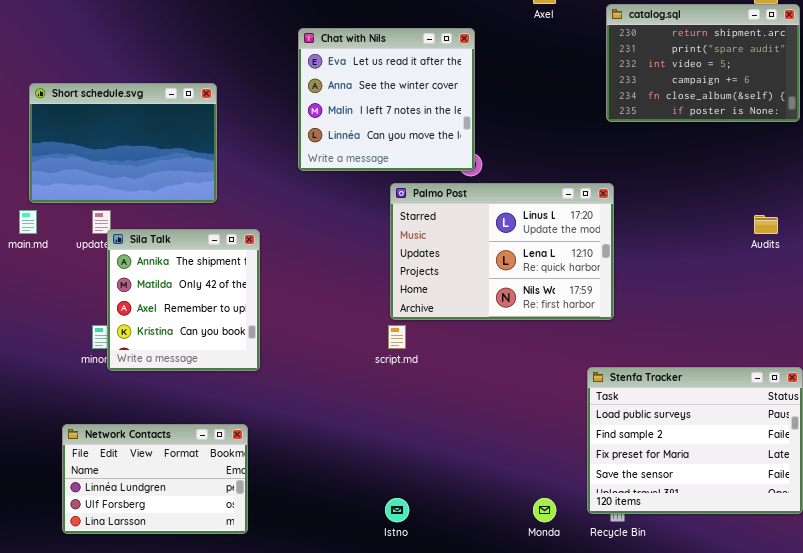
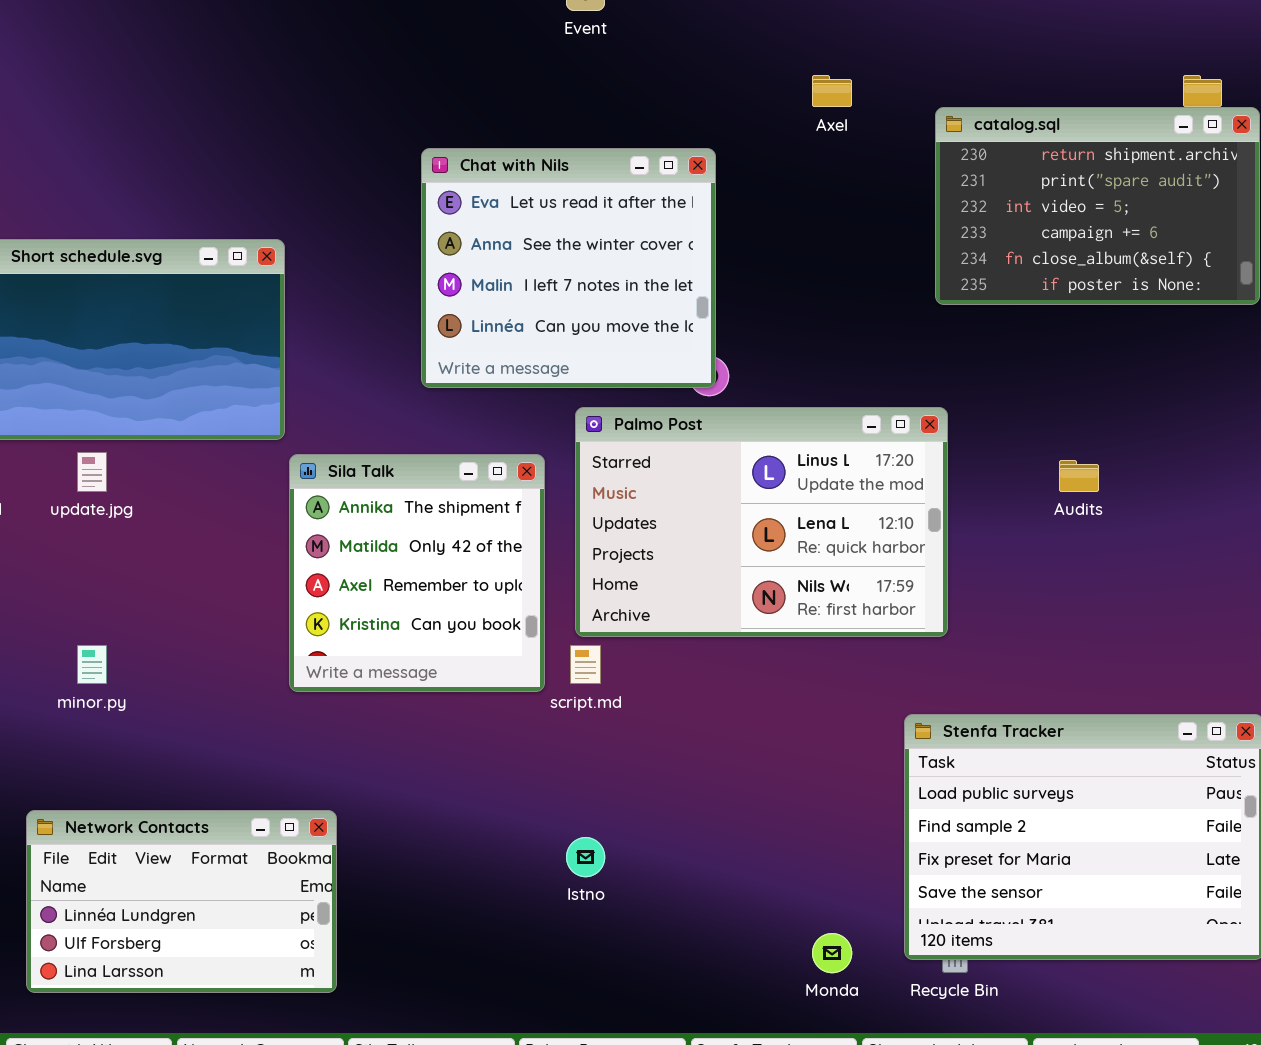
Audits: [754,215,778,234] -> [1059,460,1099,492], moved
Sila Talk: [107,229,260,371] -> [289,454,545,692], moved
Istno: [385,498,409,522] -> [566,837,605,877], moved

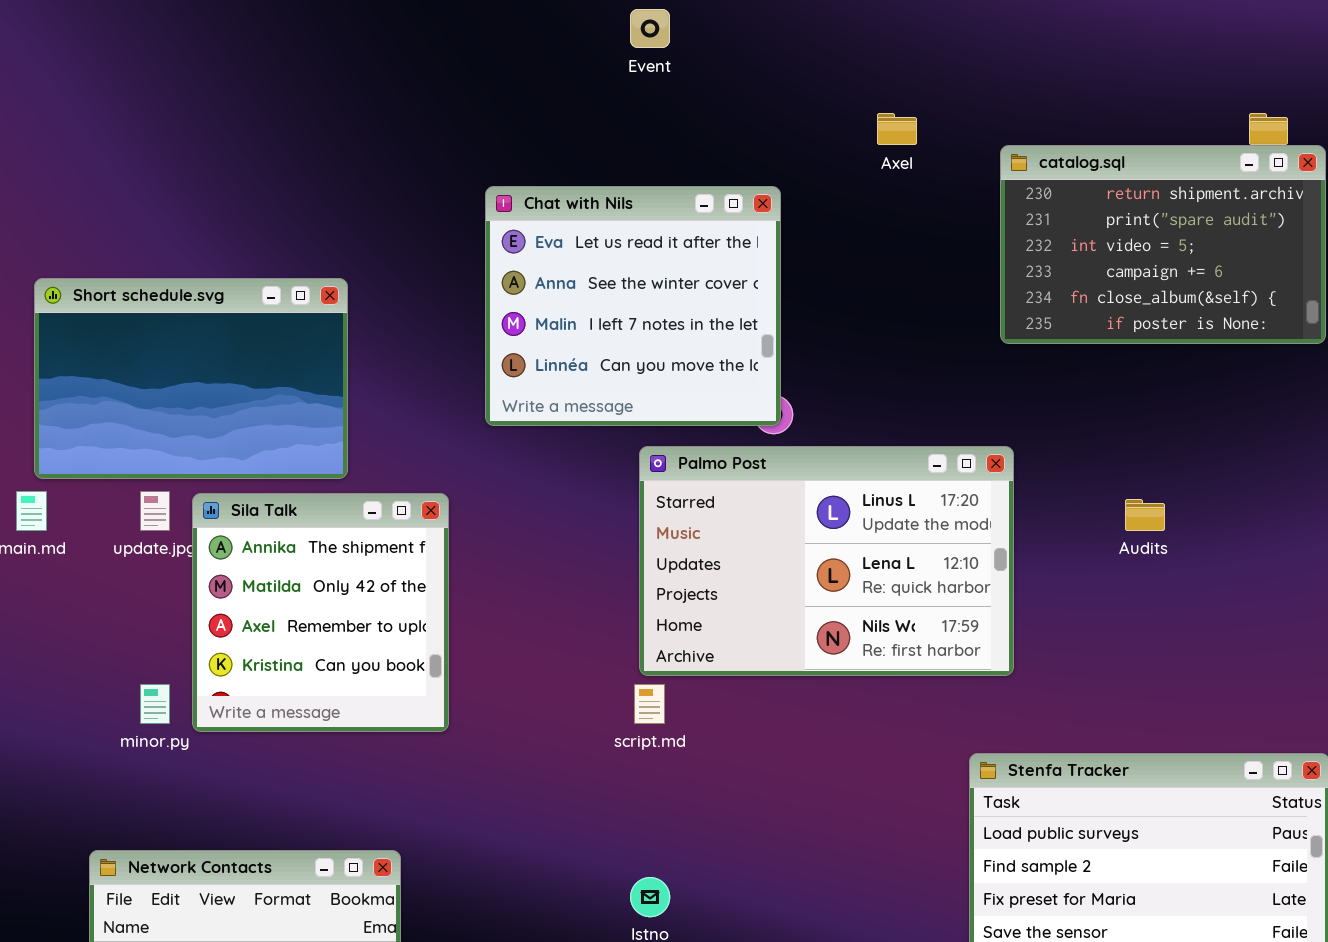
Sila Talk: [289,454,545,692] -> [192,493,449,732], moved

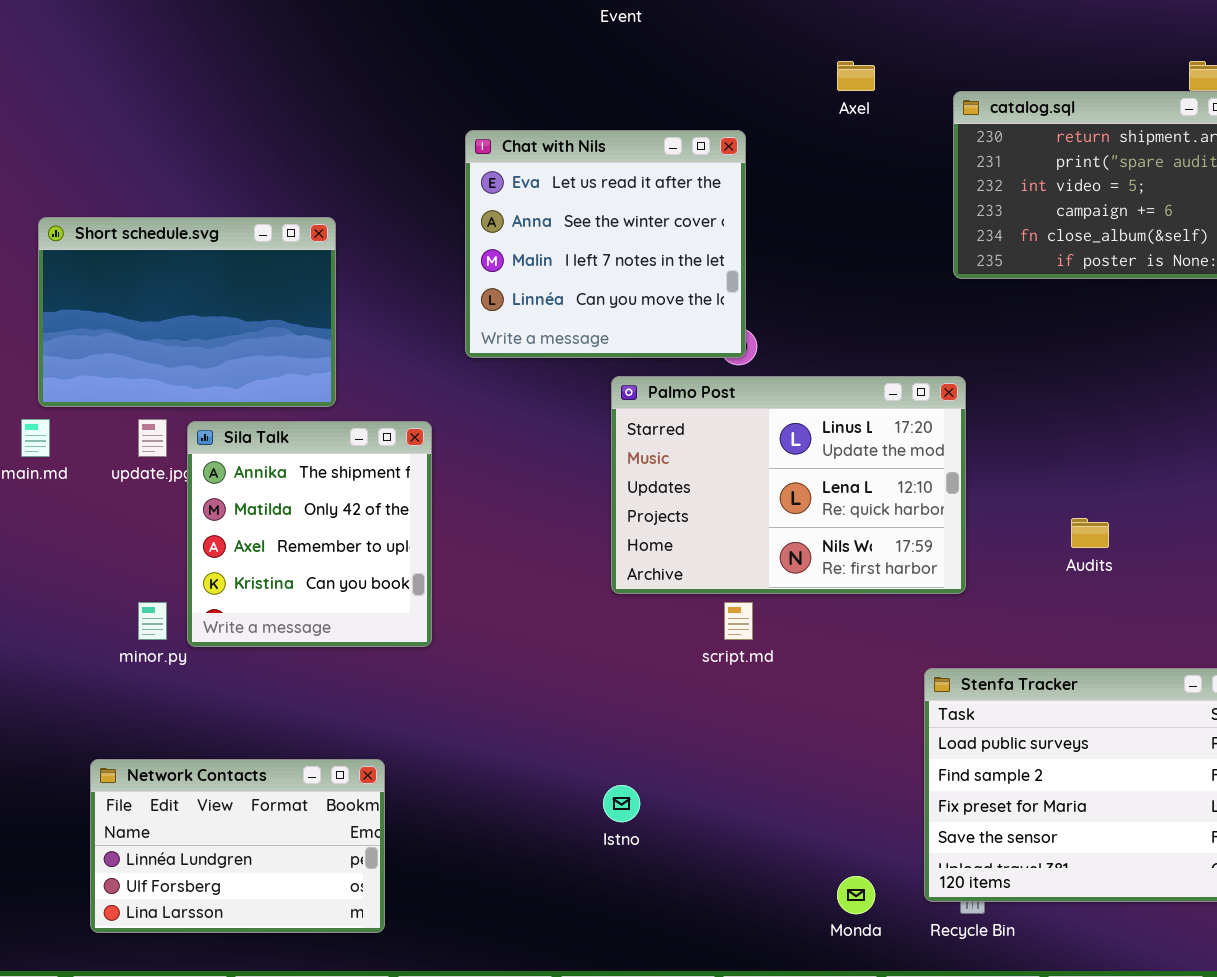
Audits: [1125,499,1165,531] -> [1071,518,1109,548], moved
script.md: [634,684,665,724] -> [724,602,753,640], moved

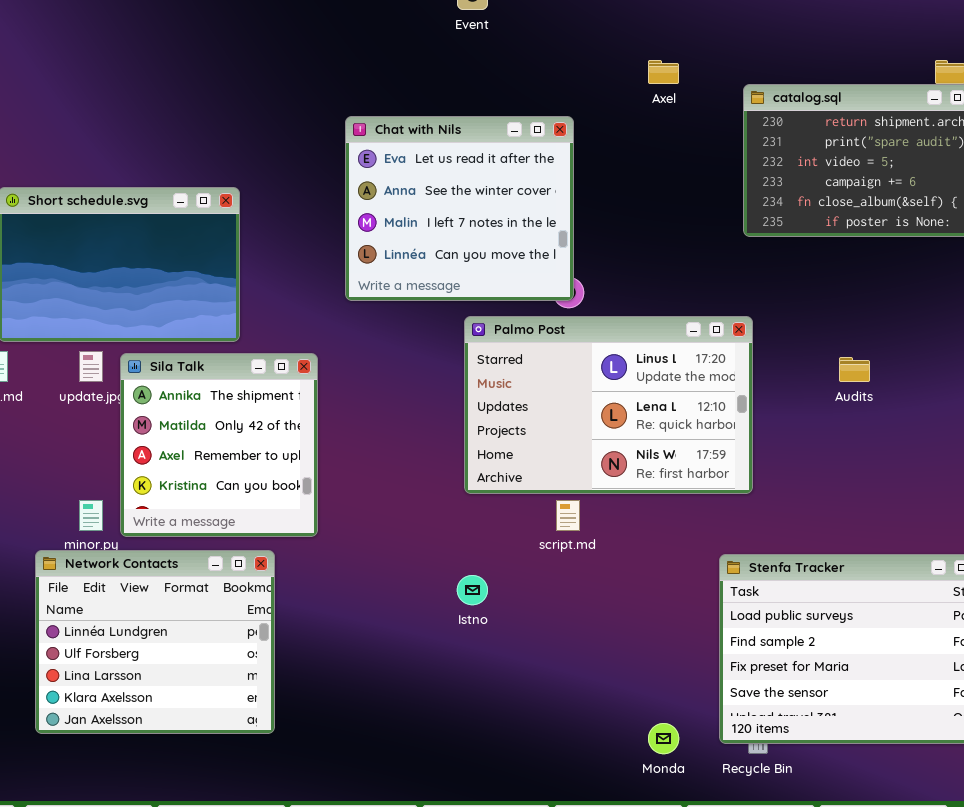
Audits: [1071,518,1109,548] -> [839,357,870,382], moved
Network Contacts: [90,759,385,933] -> [35,550,275,734], moved, resized
Istno: [603,785,640,822] -> [457,575,488,605], moved

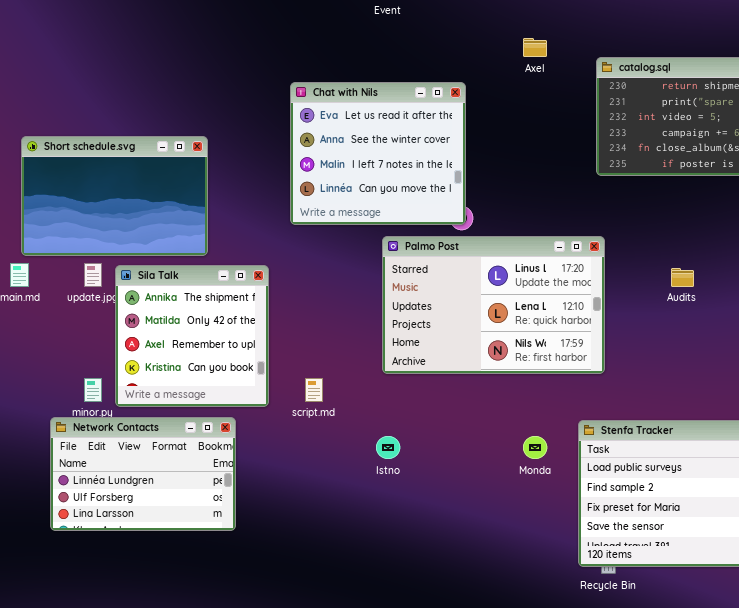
script.md: [556,500,580,531] -> [305,378,323,402], moved
Network Contacts: [35,550,275,734] -> [50,417,236,531], resized
Monda: [648,723,679,754] -> [523,436,547,459], moved

